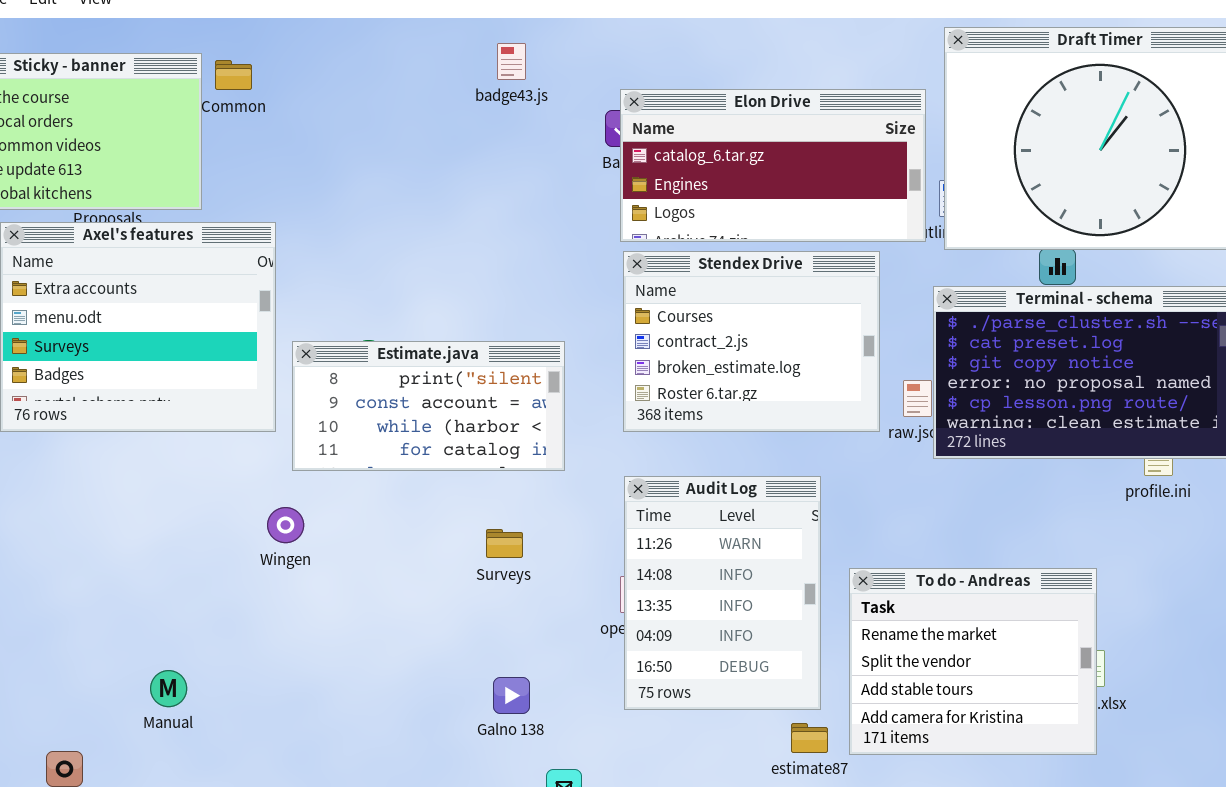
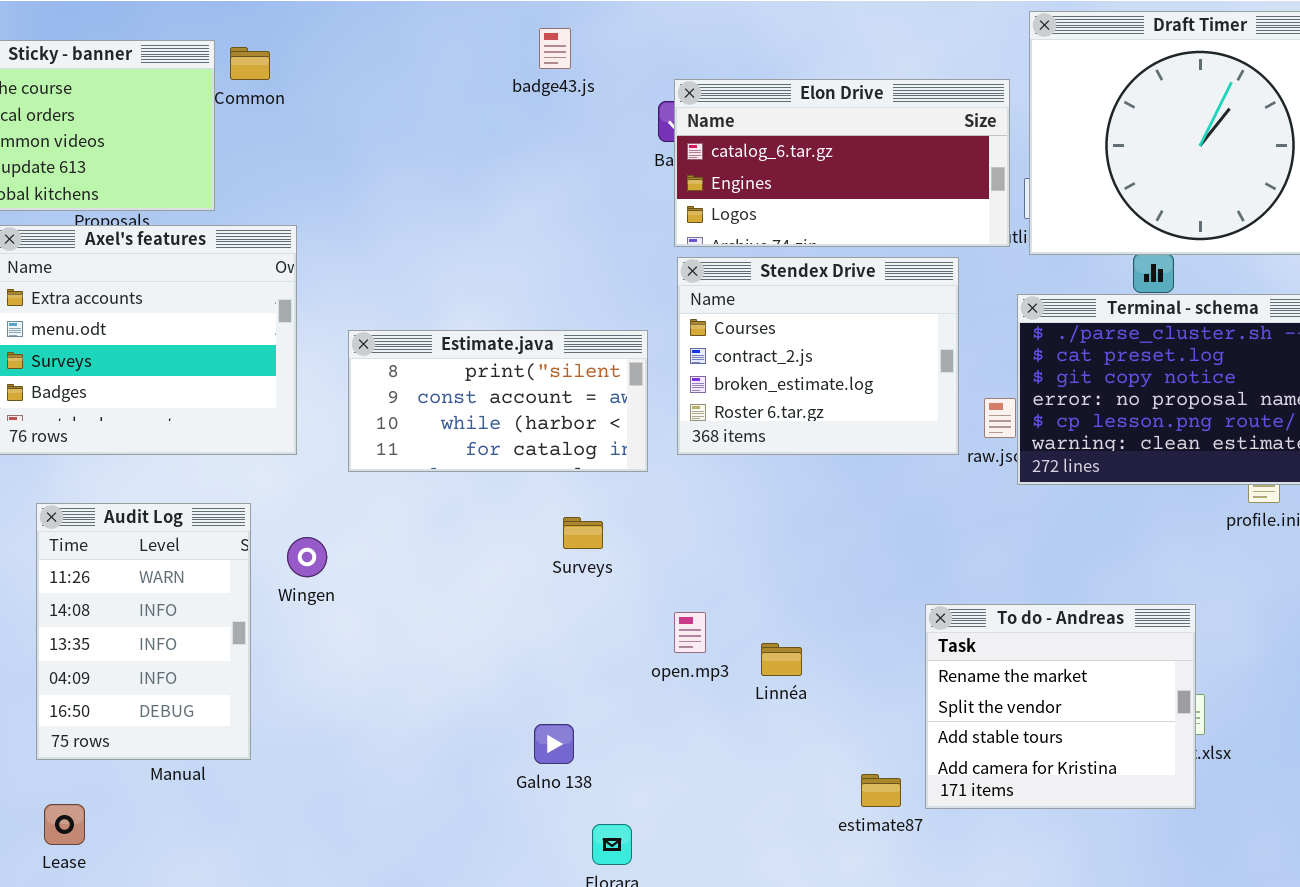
Estimate.java: [292,341,565,471] -> [348,330,648,472], moved
Audit Log: [624,476,821,710] -> [36,503,251,760], moved
Surveys: [486,529,523,558] -> [563,517,603,549], moved

